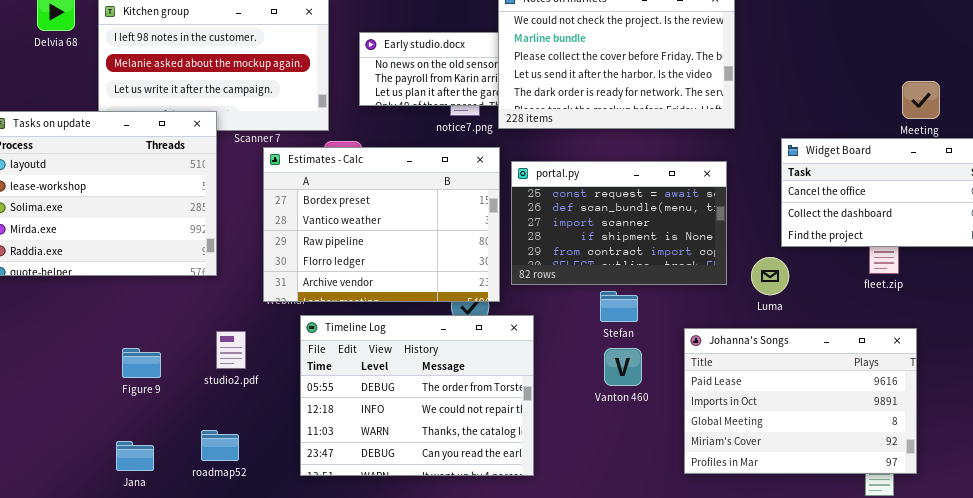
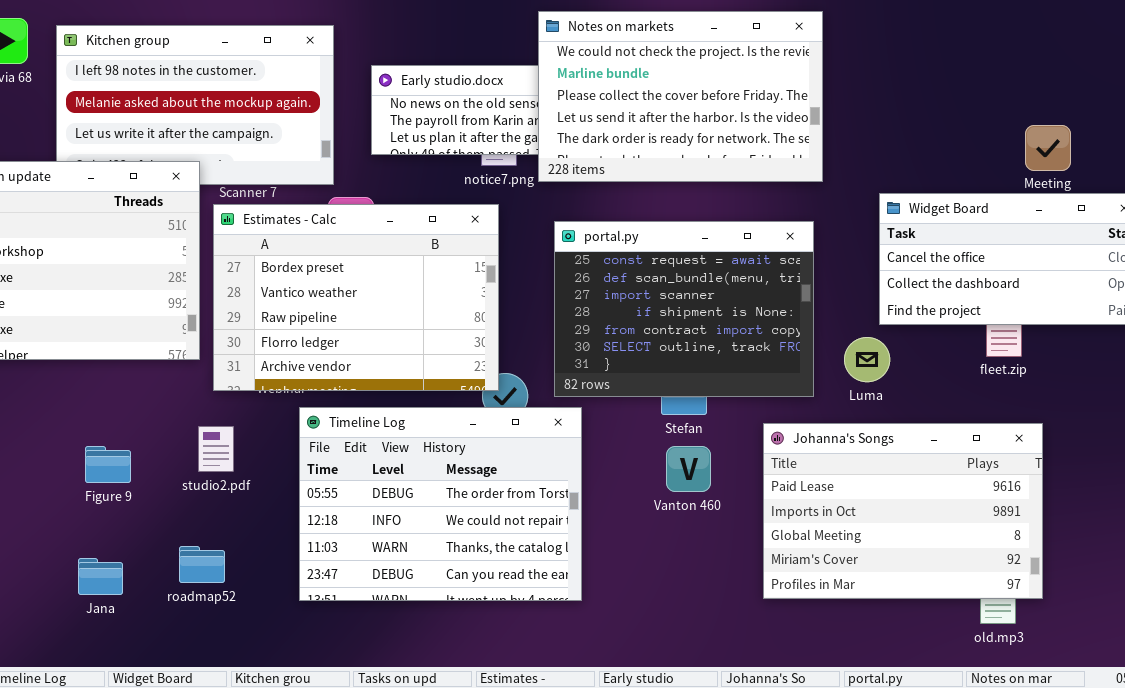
Estimates - Calc: [263,147,500,302] -> [213,204,499,391], moved
portal.py: [511,161,727,285] -> [554,221,814,397], resized

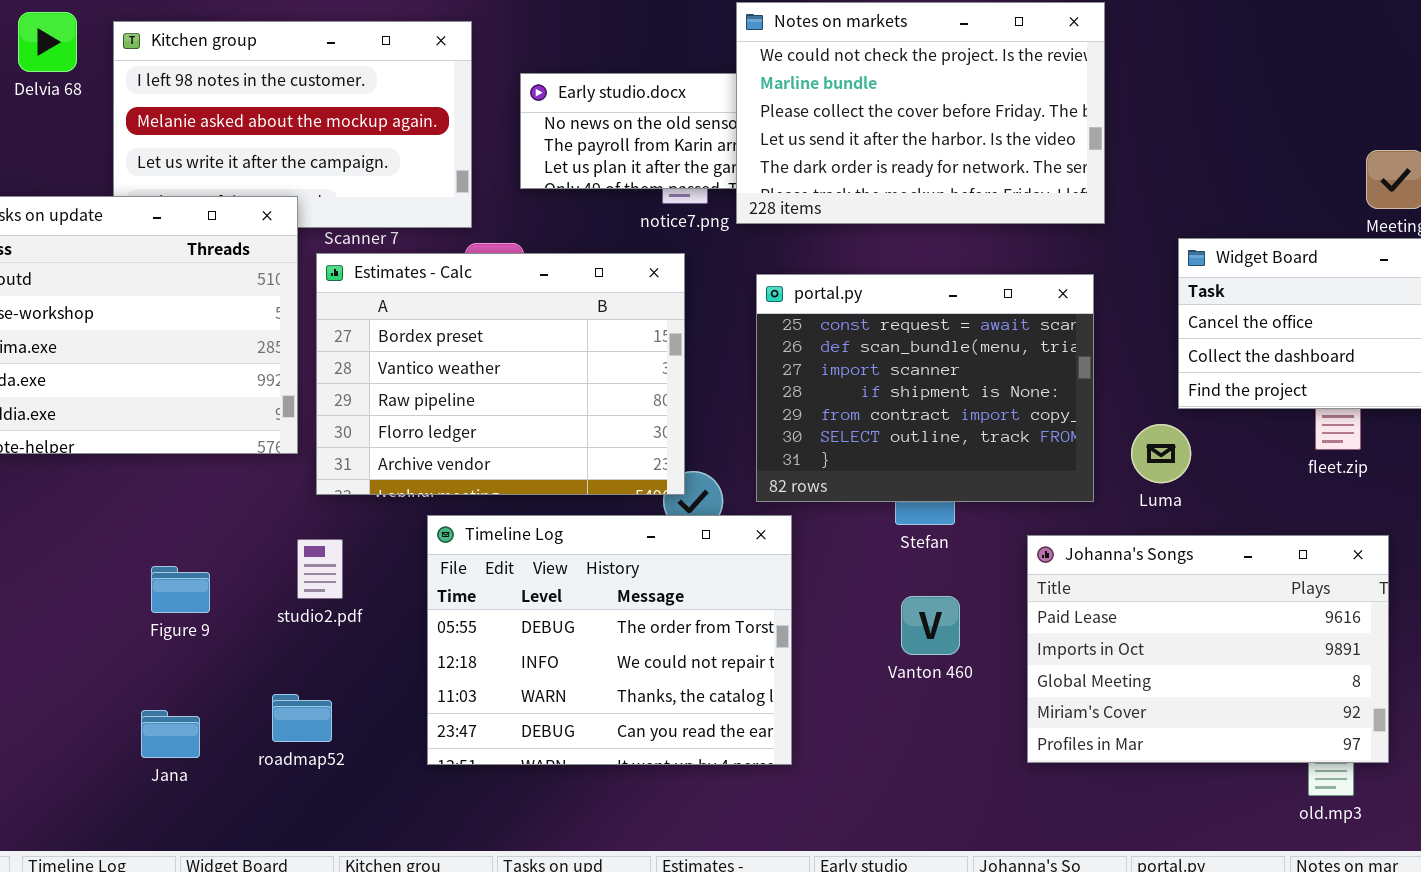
Vanton 460: [666,446,711,492] -> [901,596,960,655], moved

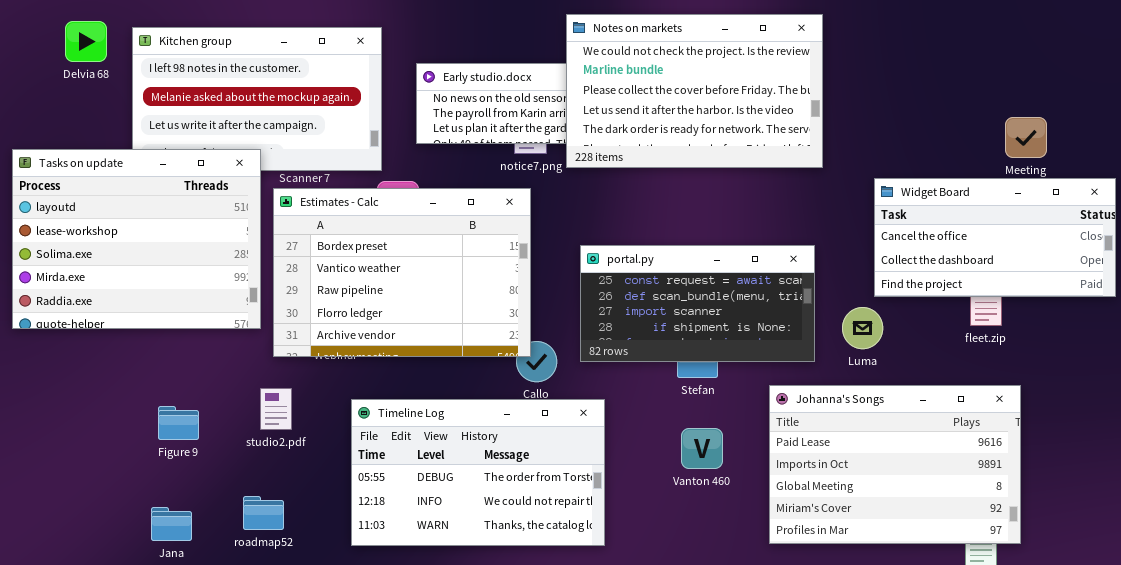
portal.py: [756,274,1094,502] -> [580,245,815,362], resized
Timeline Log: [427,515,792,765] -> [351,399,605,546], resized

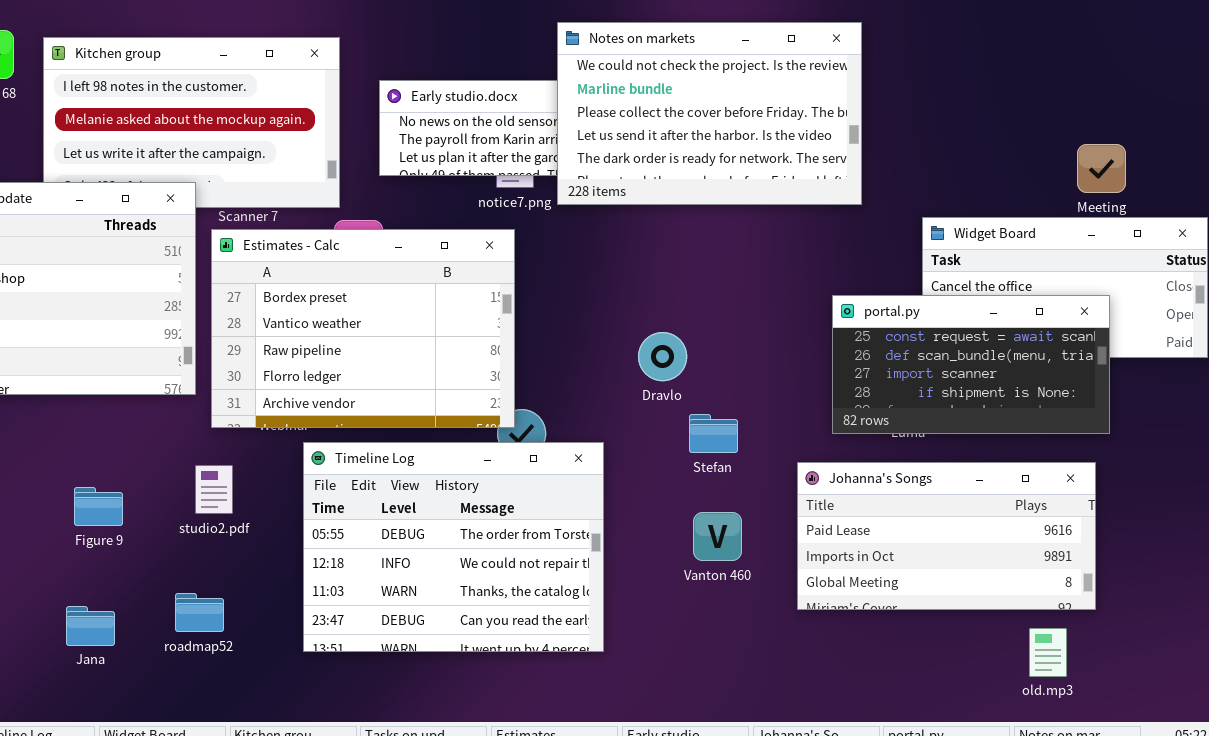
portal.py: [580,245,815,362] -> [832,295,1110,434], moved
Johanna's Songs: [769,385,1021,544] -> [797,462,1096,610], resized
Timeline Log: [351,399,605,546] -> [303,442,604,652], resized

